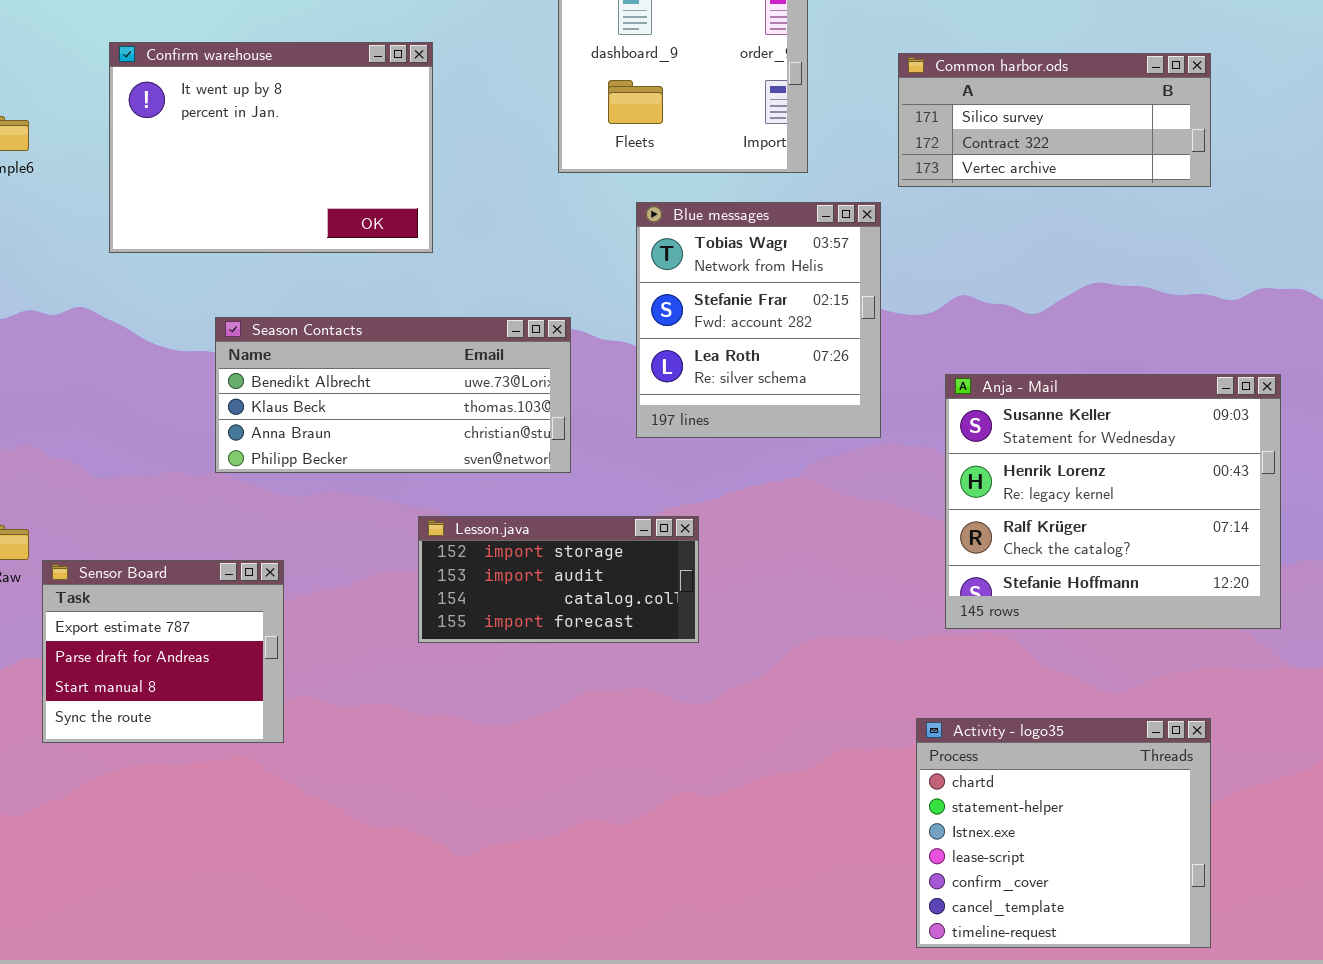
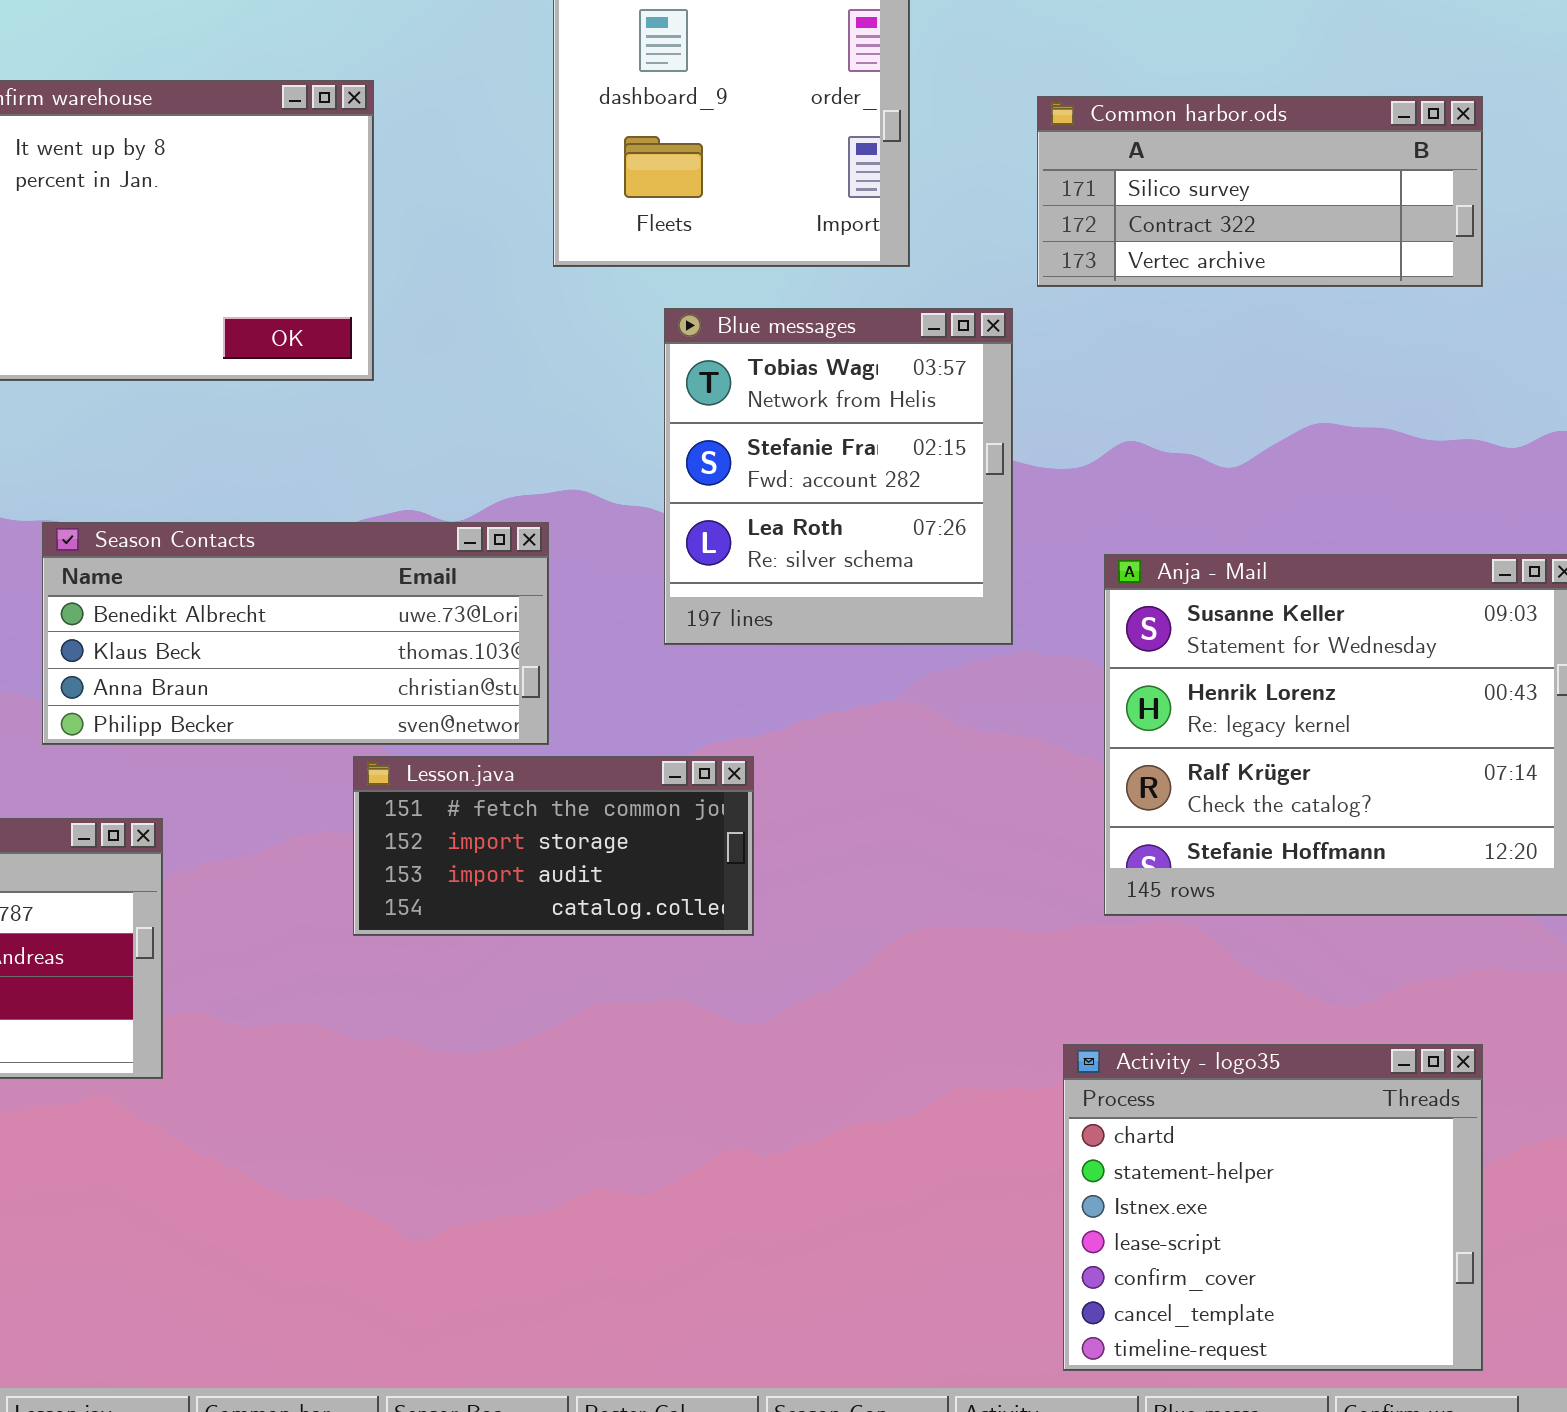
Season Contacts: [215,317,571,473] -> [42,522,549,745], moved
Lesson.java: [418,516,699,643] -> [353,756,754,936], scrolled up 1 row

